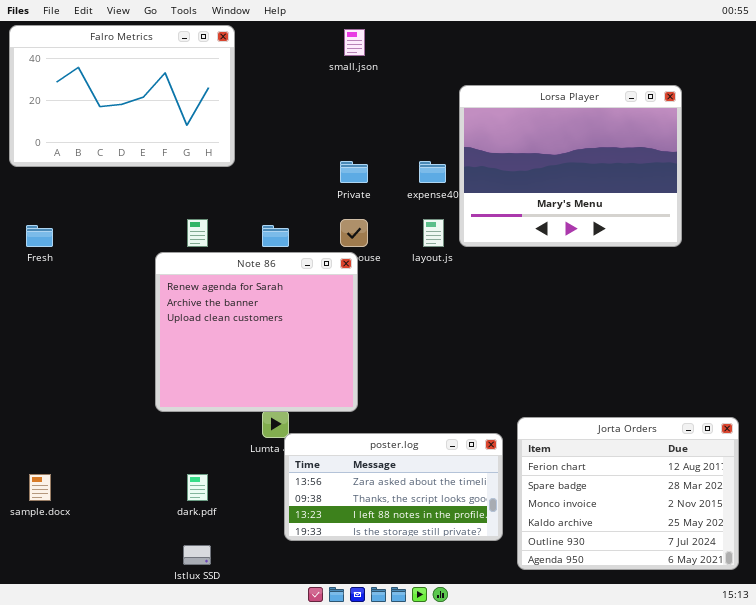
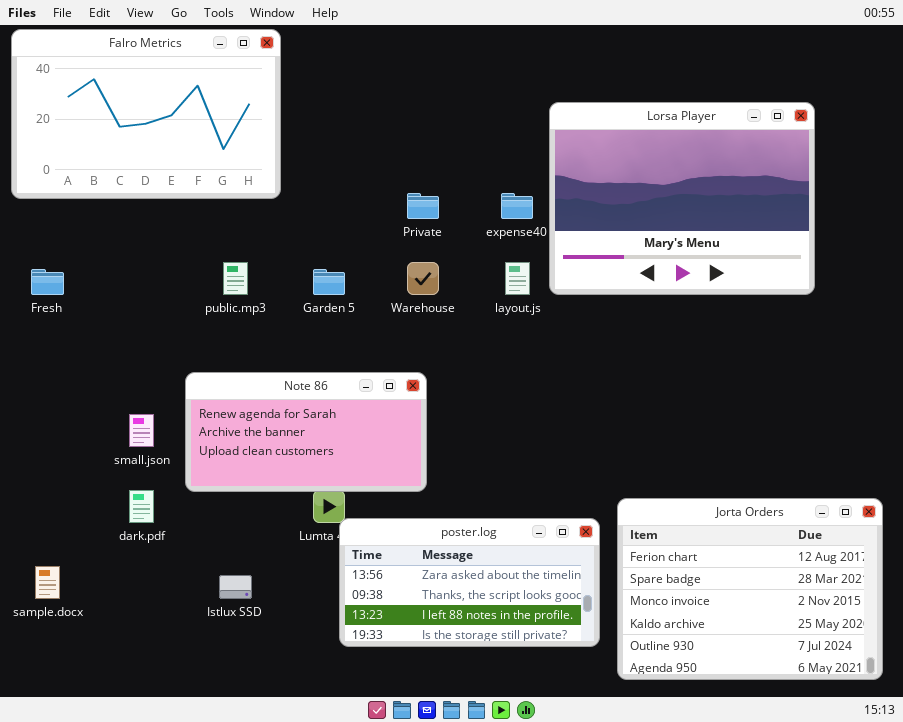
small.json: [344,29,365,56] -> [129,414,154,447], moved
Note 86: [155,252,358,412] -> [185,372,427,492], resized
dark.pdf: [187,474,208,501] -> [129,490,154,523], moved
Istlux SSD: [183,545,211,565] -> [219,575,252,599], moved

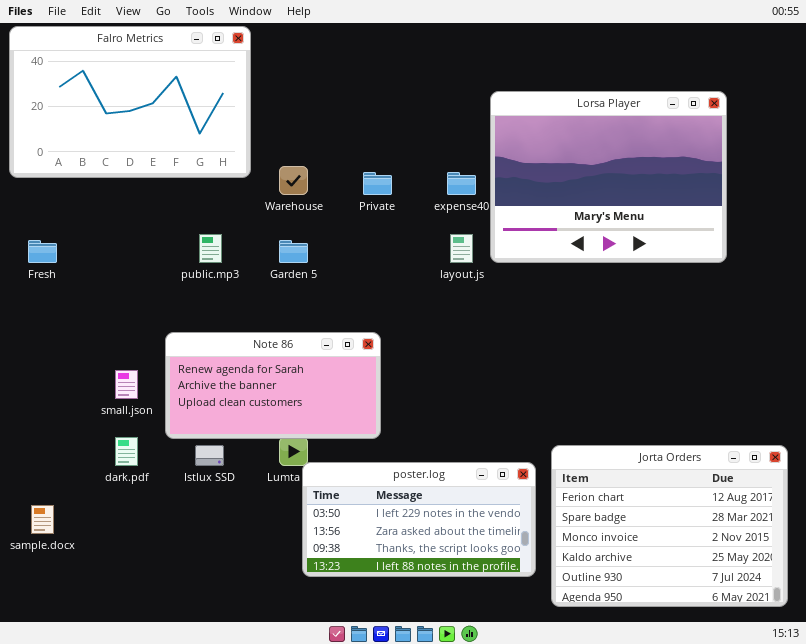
Warehouse: [407,262,439,295] -> [279,166,308,195], moved
poster.log: [339,518,600,647] -> [302,462,536,577], scrolled up 1 row
Istlux SSD: [219,575,252,599] -> [195,445,224,466], moved

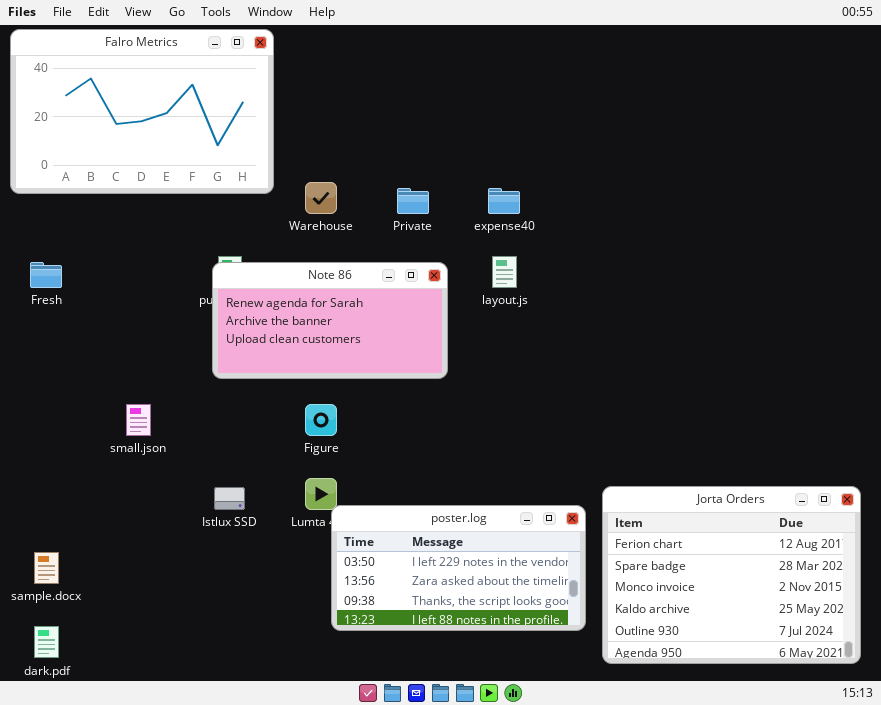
Lorsa Player: [490,91,727,263] -> none, closed
Note 86: [165,332,381,439] -> [212,262,448,379], moved
dark.pdf: [115,437,138,466] -> [34,626,59,658], moved

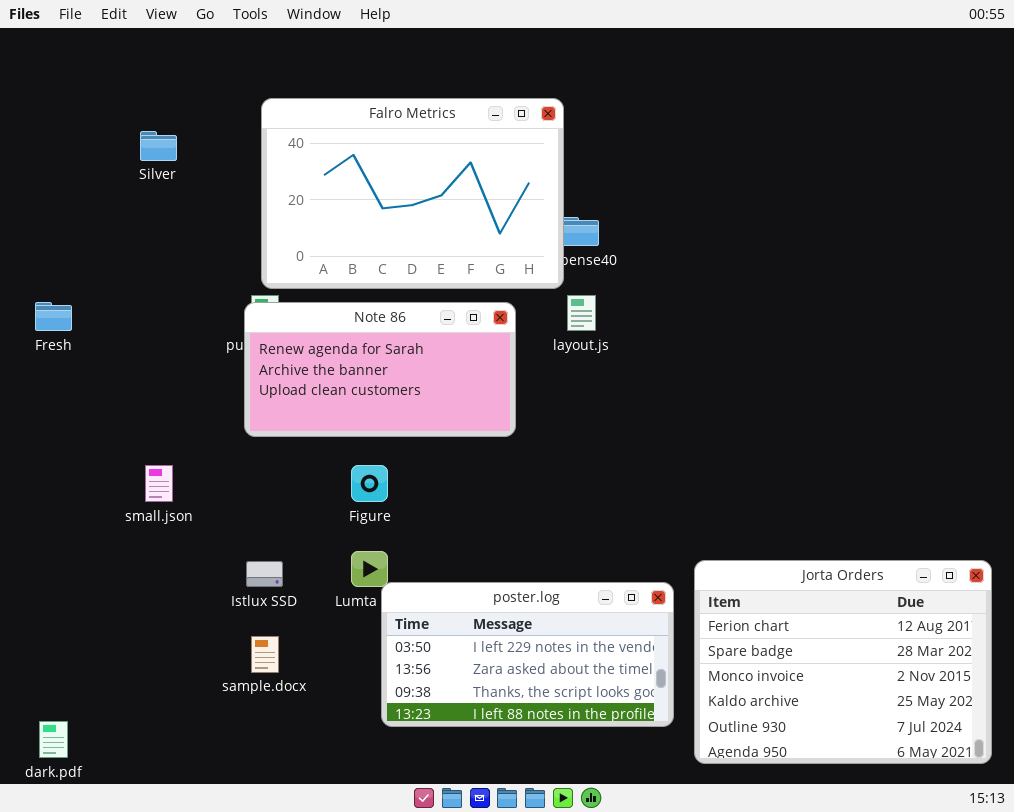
Falro Metrics: [10,29,274,194] -> [261,98,564,289], moved
sample.docx: [34,552,59,584] -> [251,636,279,673], moved

